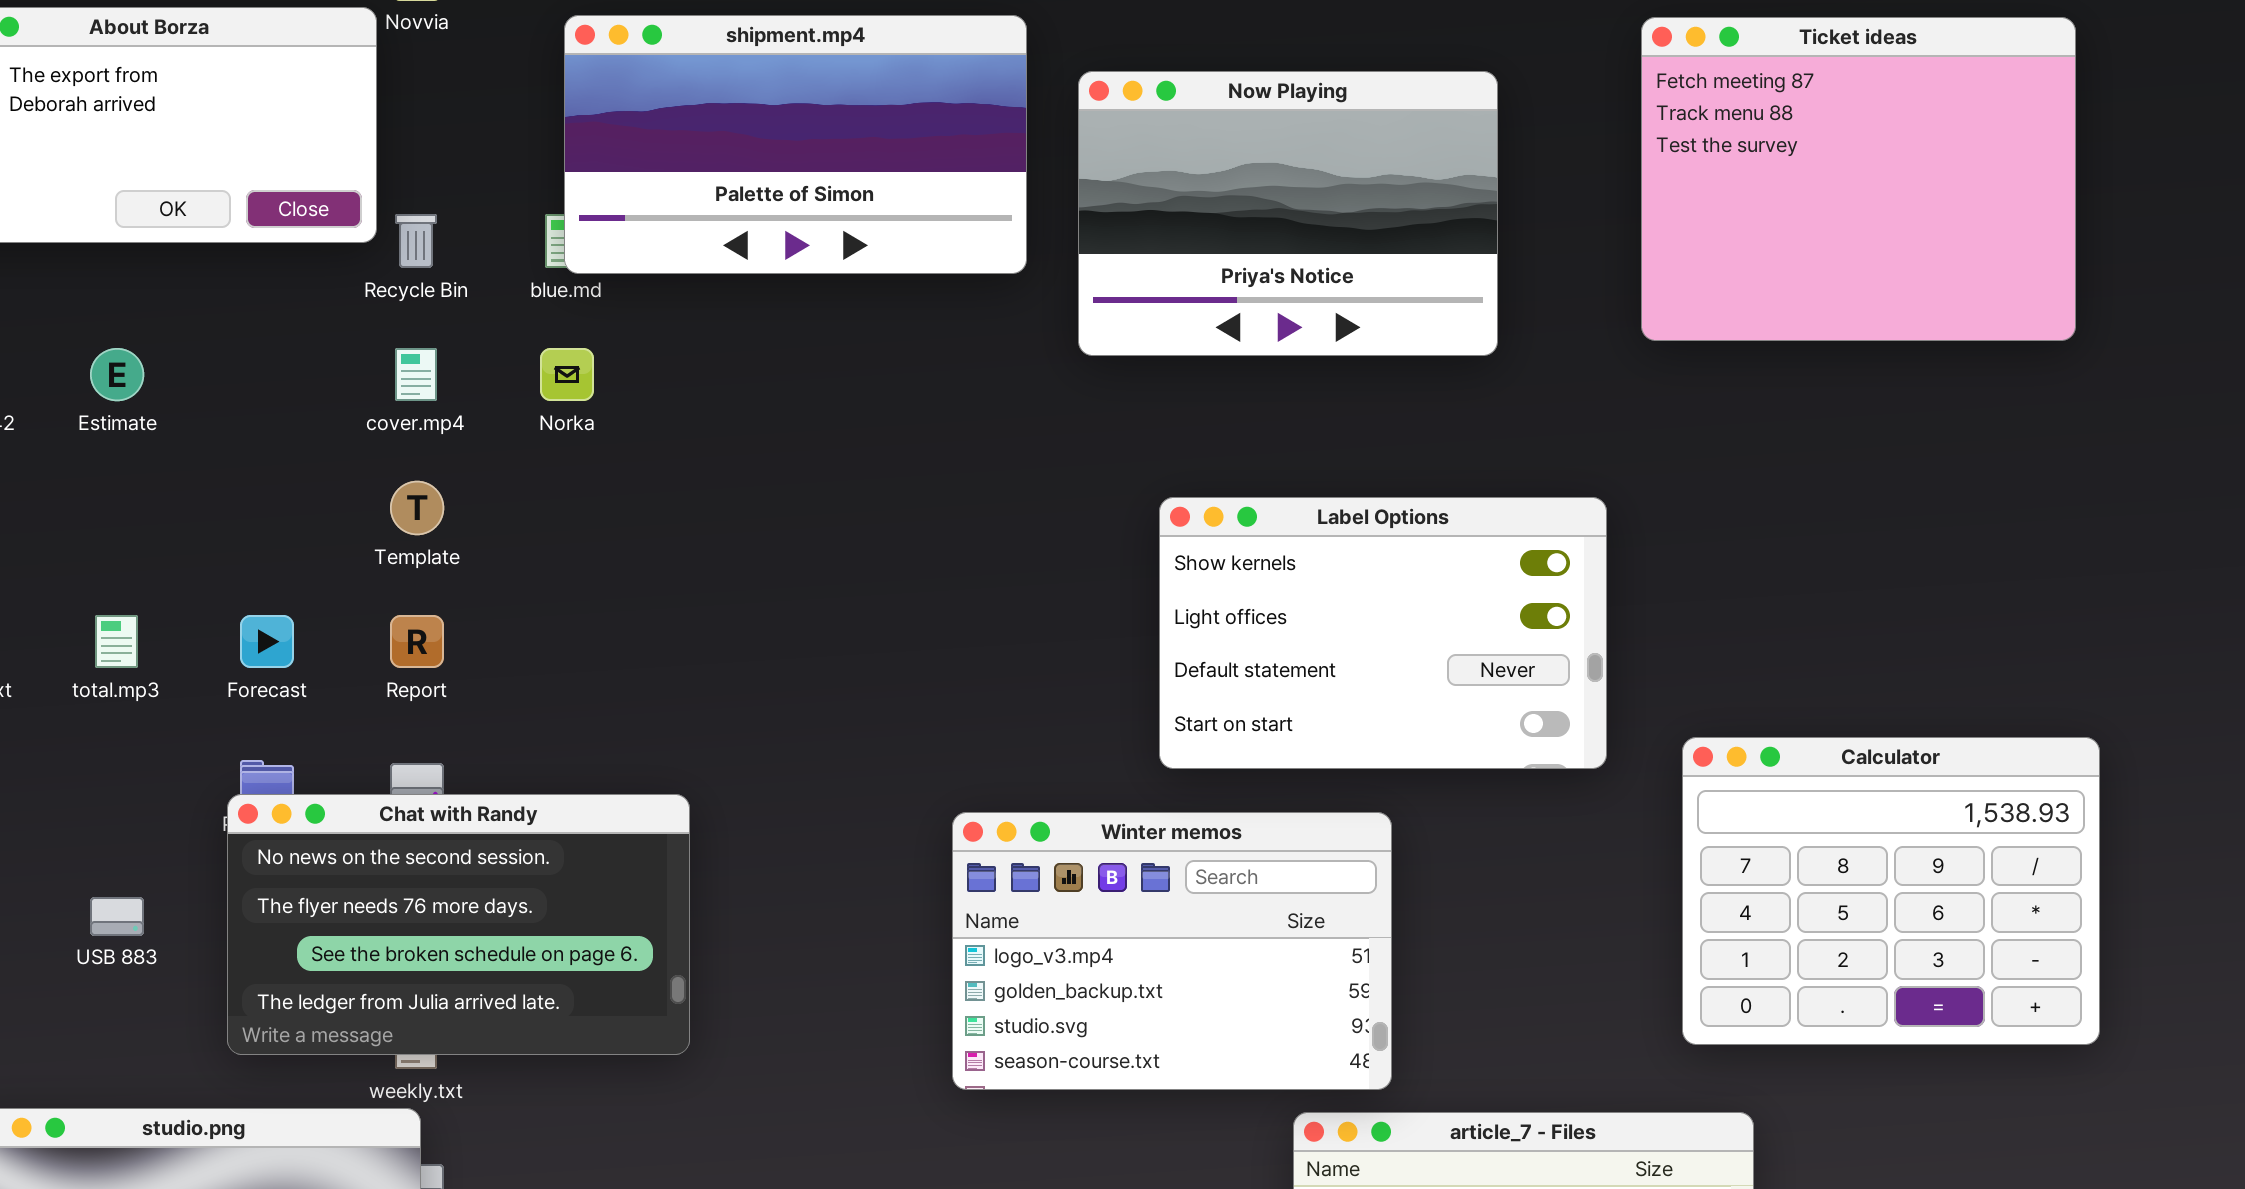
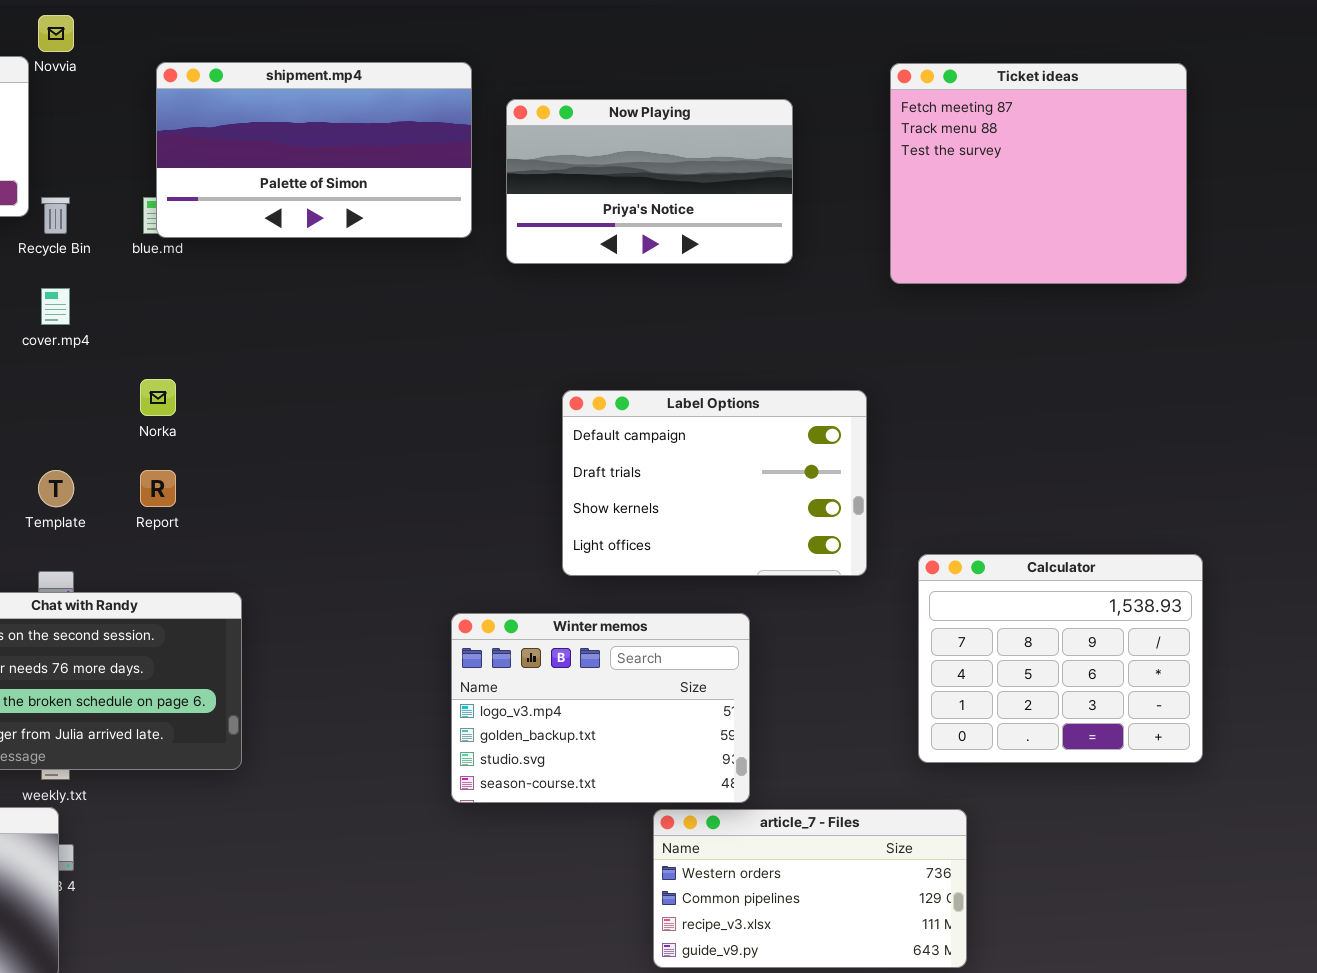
Now Playing: [1078,71,1498,356] -> [506,99,793,264], resized
Norka: [540,348,594,401] -> [140,379,176,416], moved
Template: [390,481,444,535] -> [38,470,74,507], moved
Label Options: [1159,497,1607,769] -> [562,390,867,576], scrolled up 2 rows
Report: [390,615,444,668] -> [140,470,176,507], moved
Winter memos: [952,812,1392,1090] -> [451,613,750,803], moved

